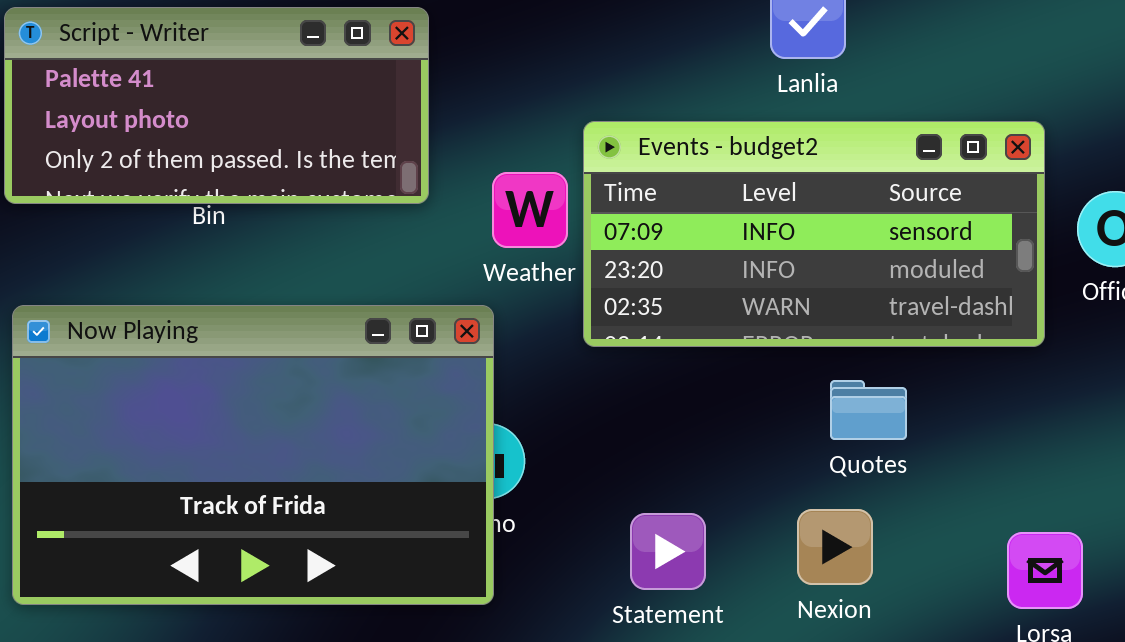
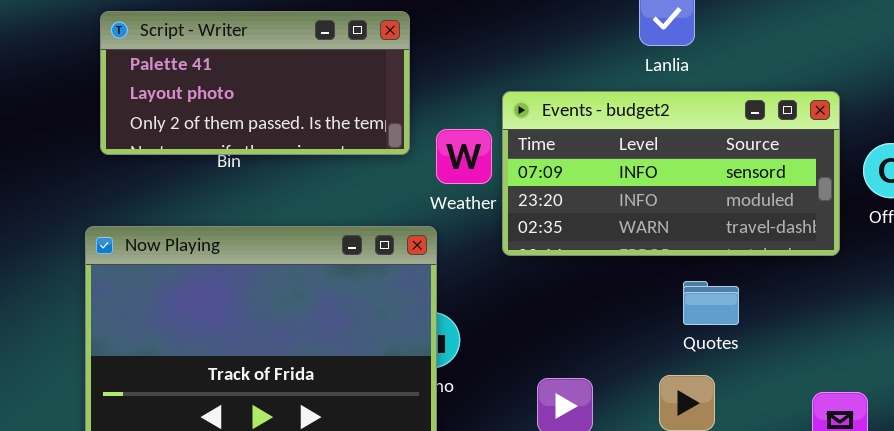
Script - Writer: [4,7,429,204] -> [100,11,410,155], moved

